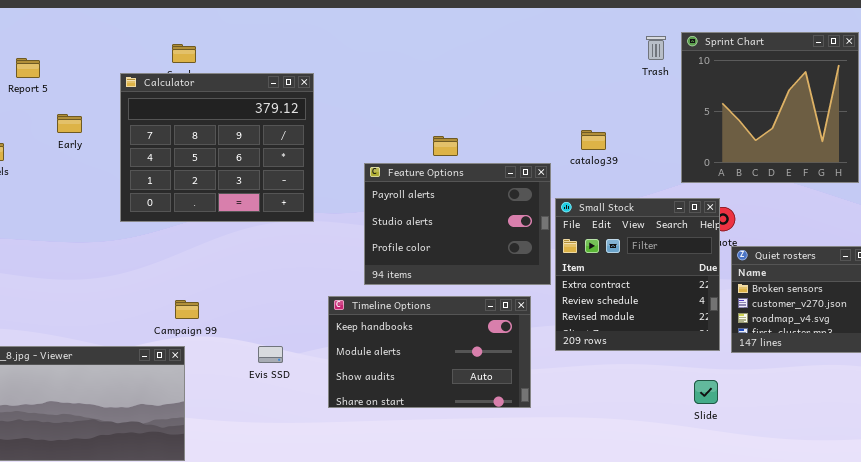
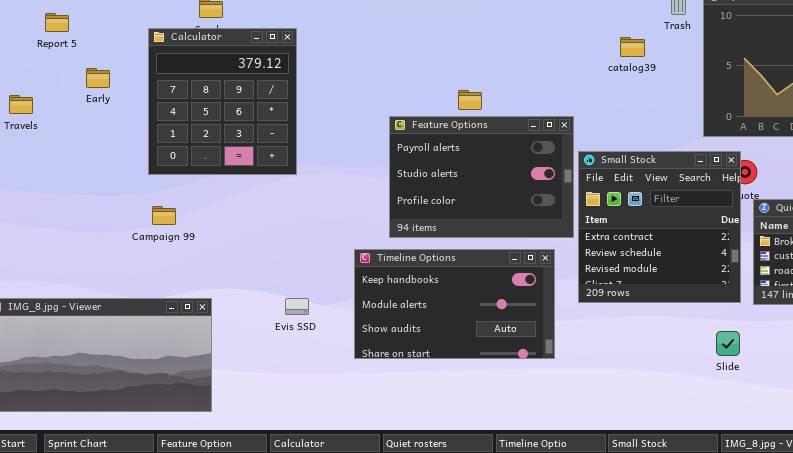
Calculator: [120,73,314,222] -> [148,28,297,175], resized
catalog39: [581,130,606,150] -> [620,37,645,57], moved
Campaign 99: [175,300,199,319] -> [152,206,176,225], moved

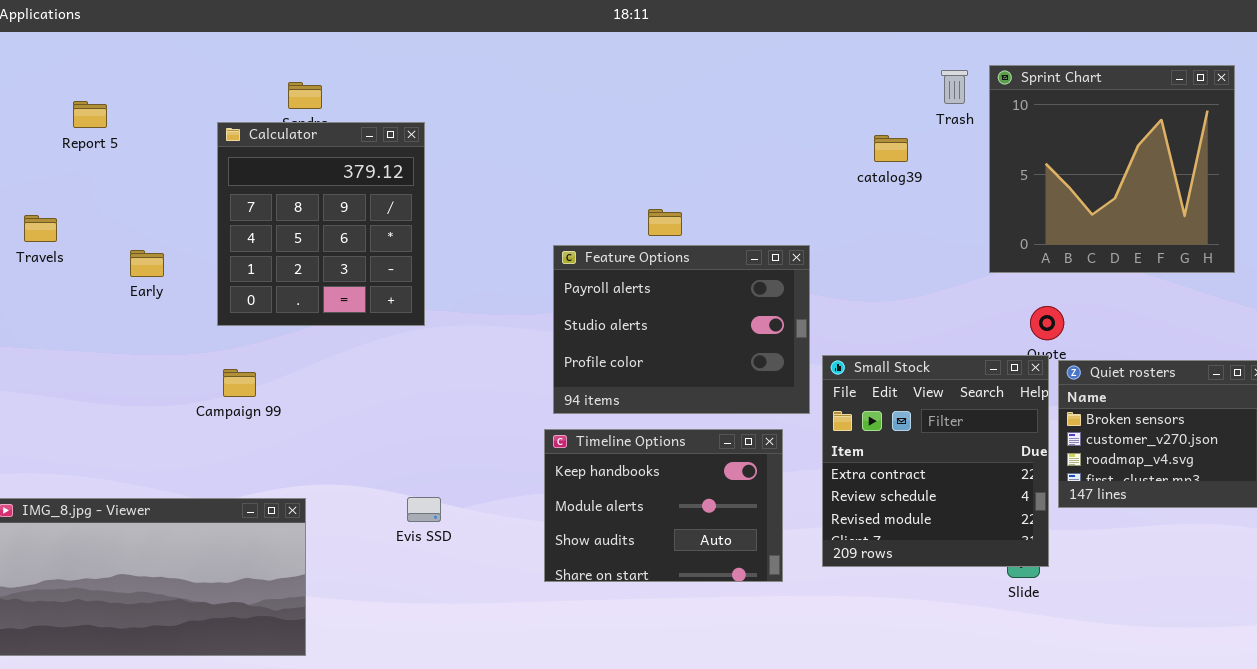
Early: [86,68,110,88] -> [130,250,164,277], moved
Small Stock: [578,151,741,303] -> [822,355,1049,567], moved
Timeline Options: [354,249,555,359] -> [544,429,783,582], resized

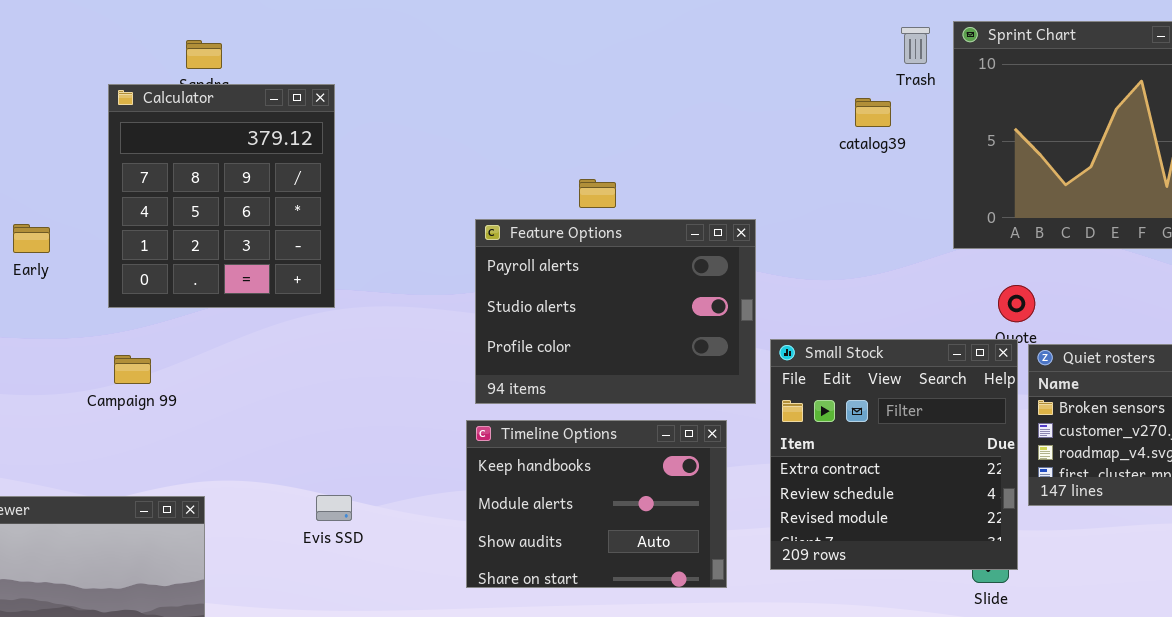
catalog39: [874,135,908,162] -> [855,98,891,127], moved

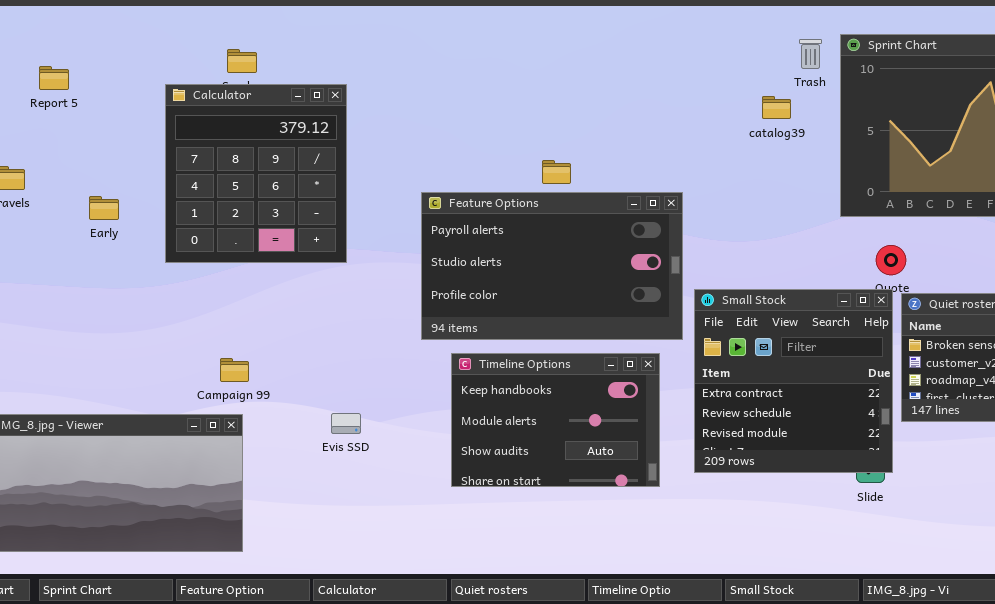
Feature Options: [475,219,756,404] -> [421,192,683,340], resized
Campaign 99: [114,355,151,384] -> [220,358,249,382], moved

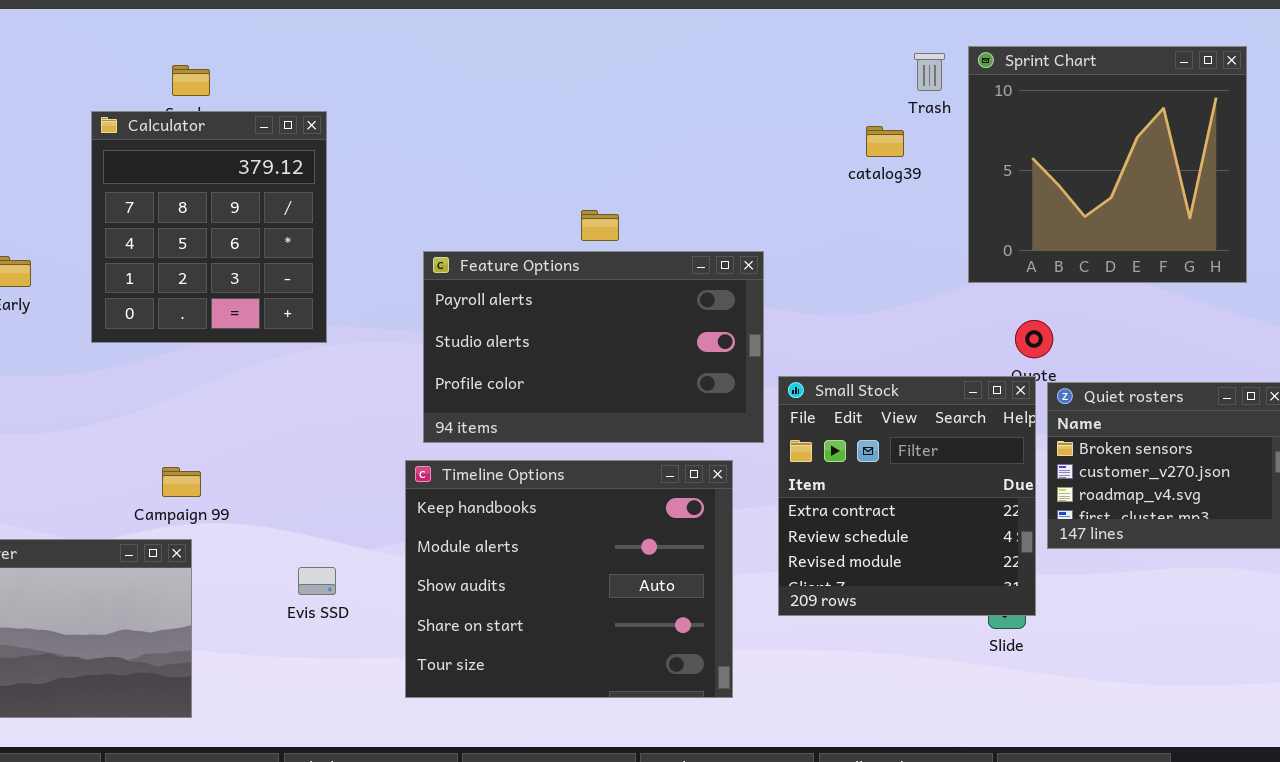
Timeline Options: [451,353,660,487] -> [405,460,733,698], resized
Evis SSD: [331,413,361,434] -> [298,567,336,595], moved

